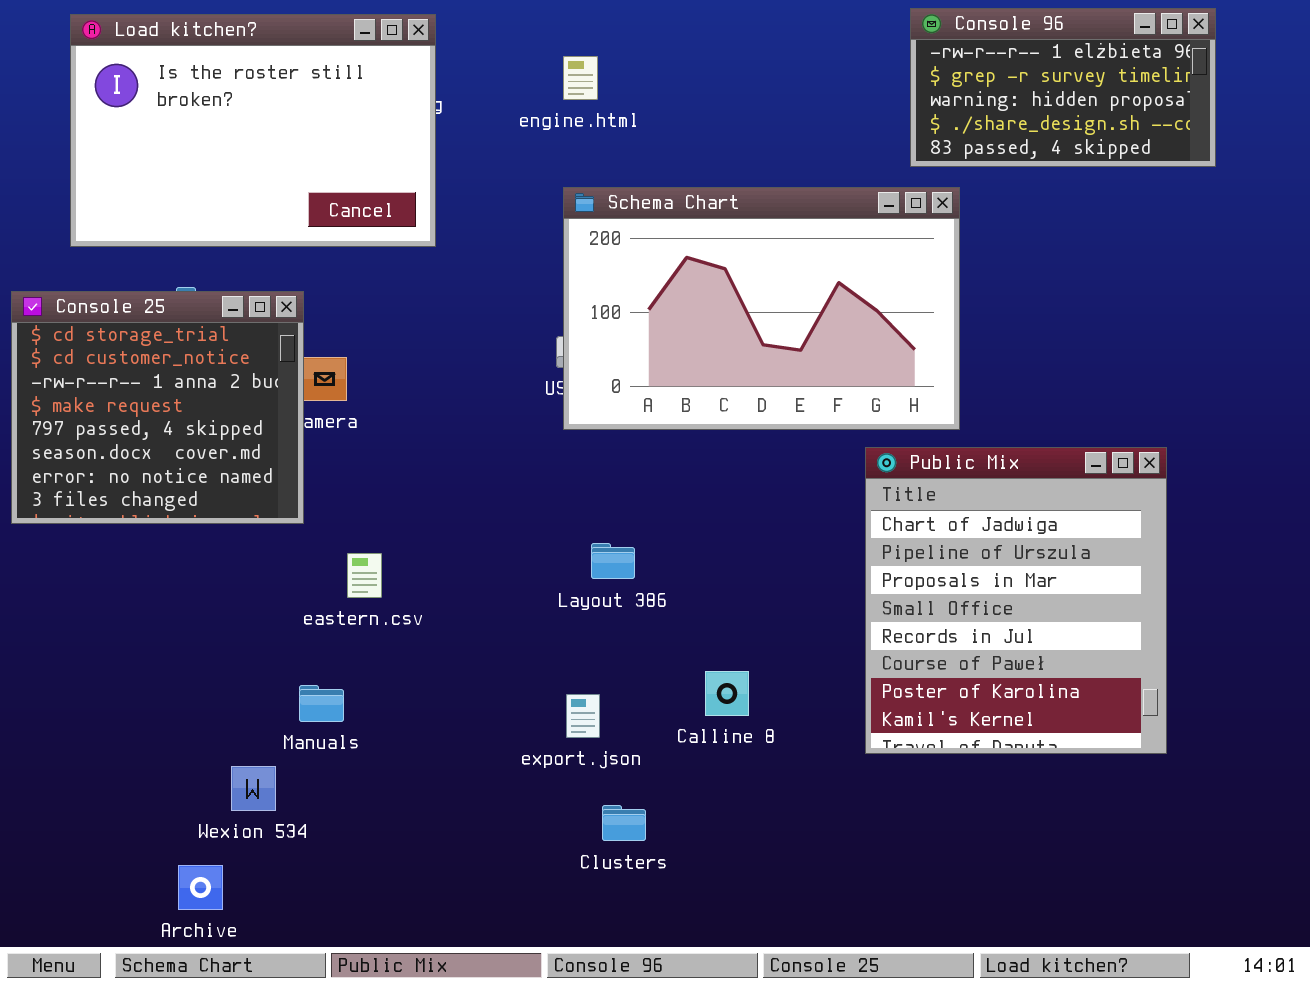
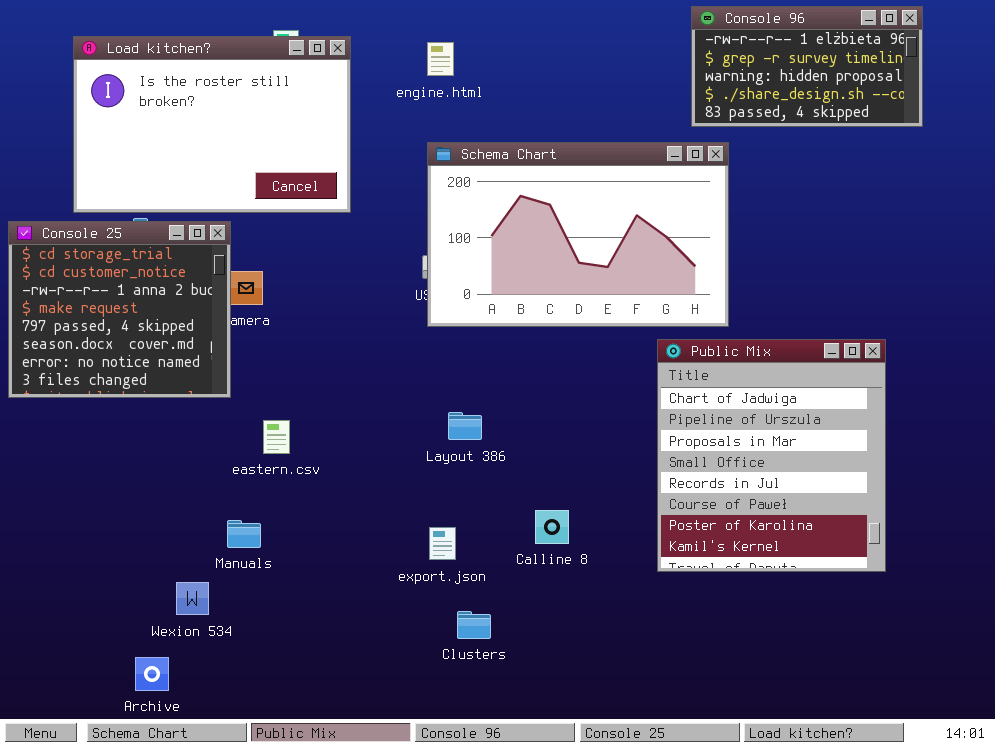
Load kitchen?: [70,14,436,247] -> [73,36,351,213], moved

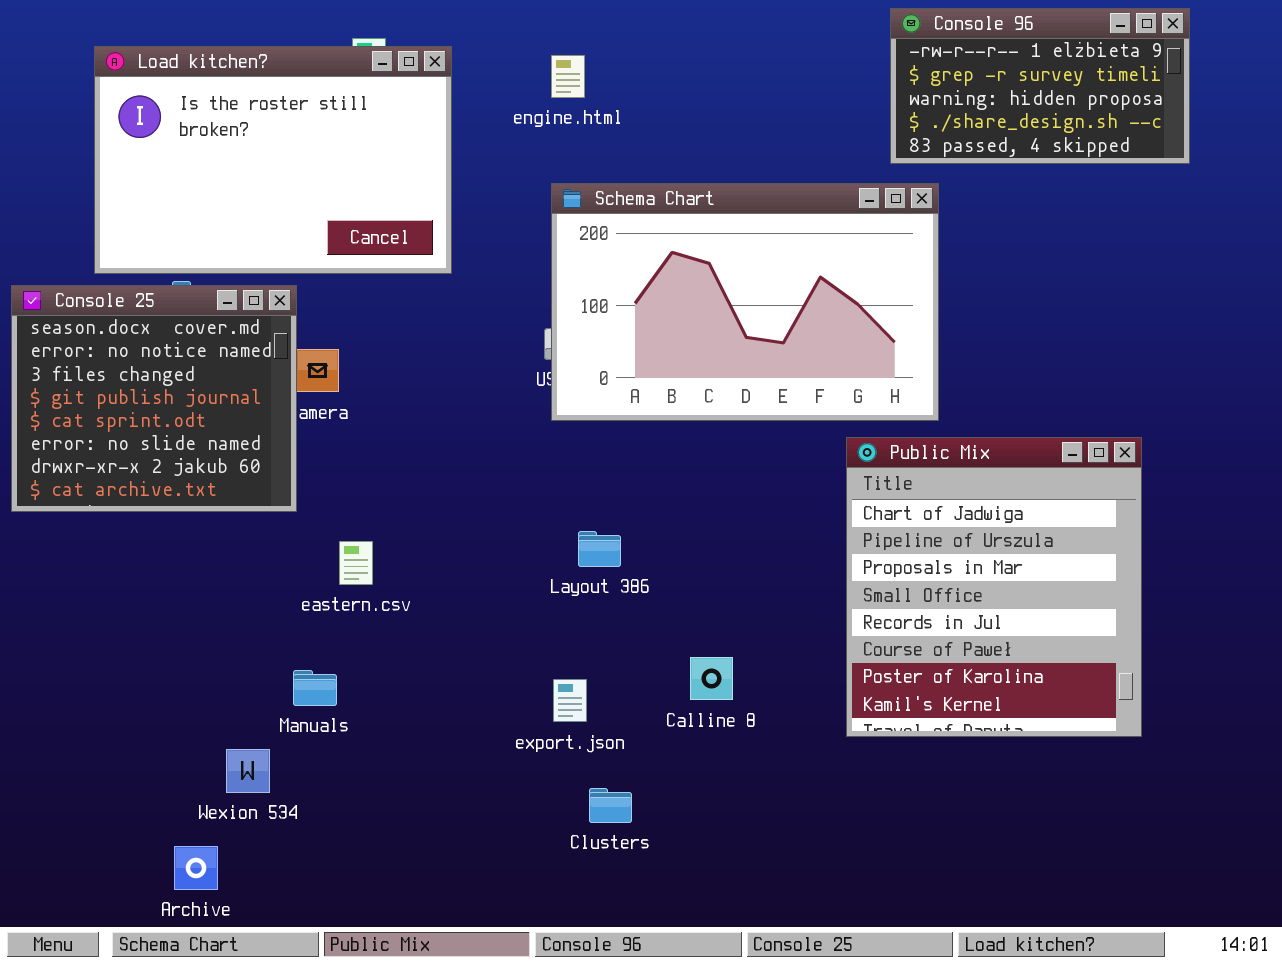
Console 25: [8,221,231,398] -> [11,285,297,512], scrolled down 5 rows

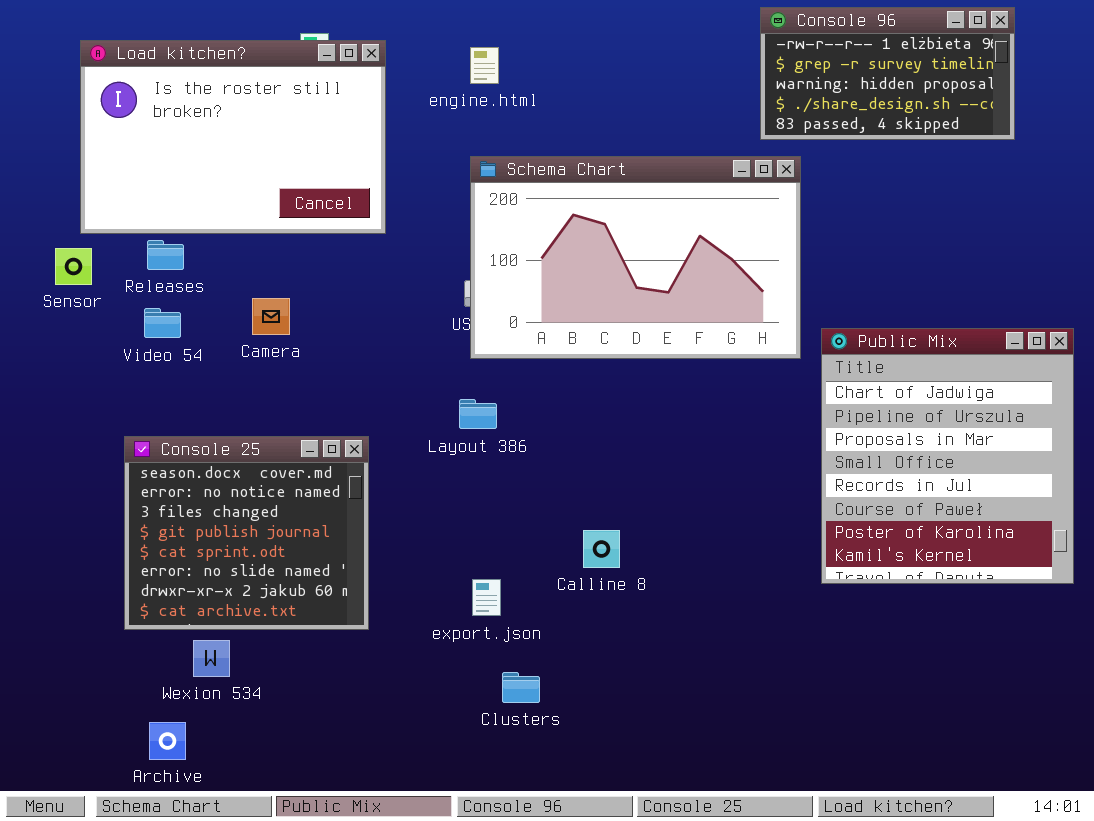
Console 25: [11,285,297,512] -> [124,436,369,630], moved
Public Mix: [846,437,1142,737] -> [821,328,1074,584], moved
Layout 386: [578,531,621,567] -> [459,399,497,429], moved
Calline 8: [690,657,733,700] -> [583,530,620,568], moved

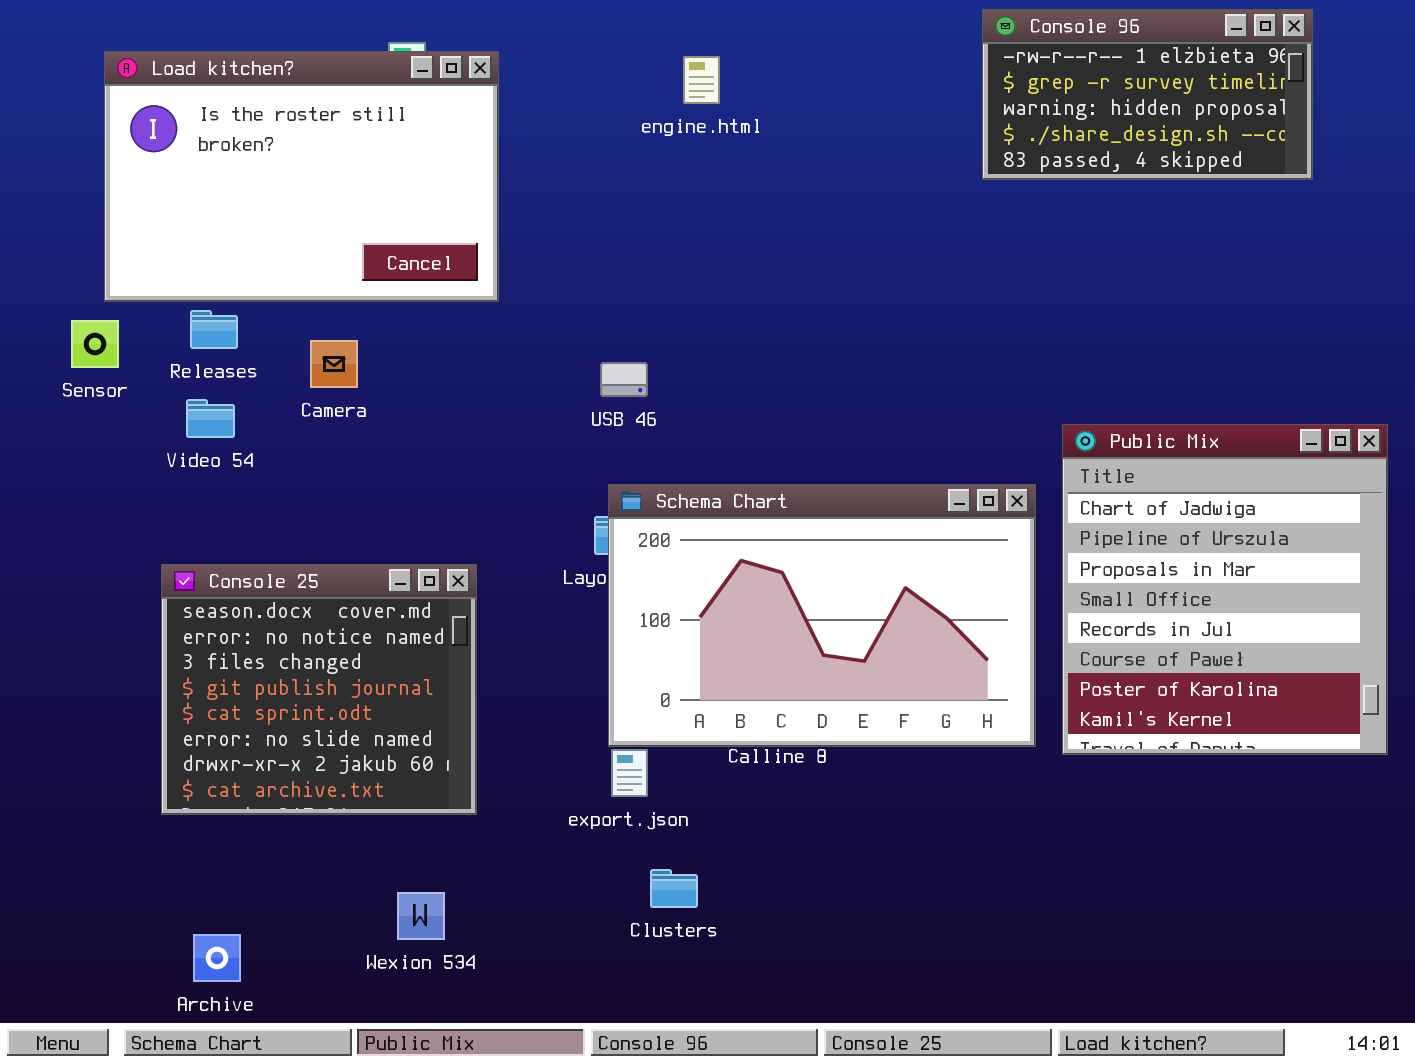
engine.html: [470,47,499,84] -> [683,56,720,104], moved
Schema Chart: [470,156,801,359] -> [608,484,1036,747], moved
Camera: [252,298,290,335] -> [310,340,358,388], moved
Wexion 534: [193,640,230,677] -> [397,892,445,940], moved

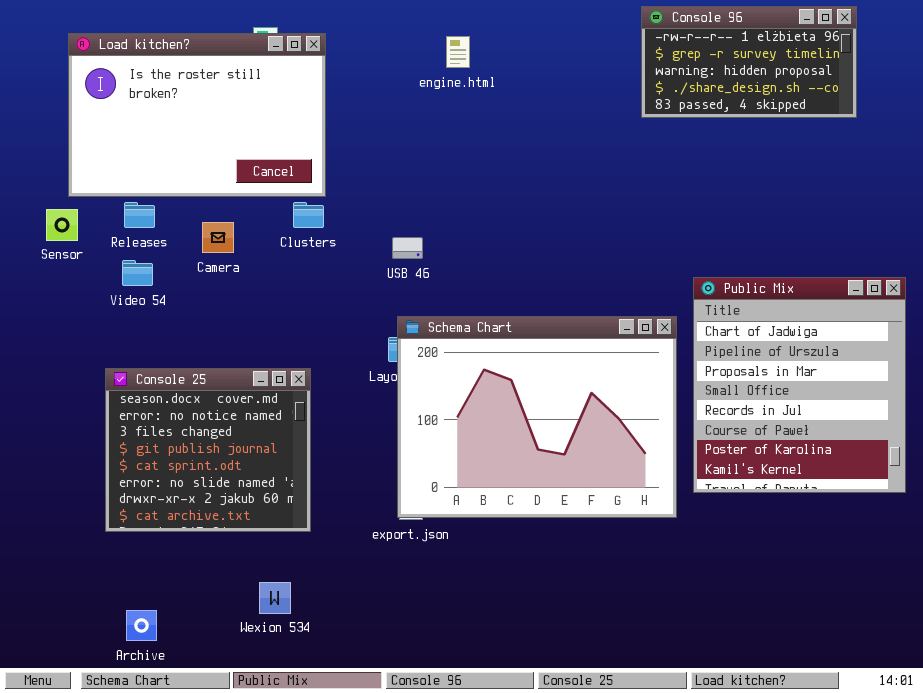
Schema Chart: [608,484,1036,747] -> [397,316,677,518], resized
Clusters: [650,869,698,908] -> [293,202,324,228], moved

